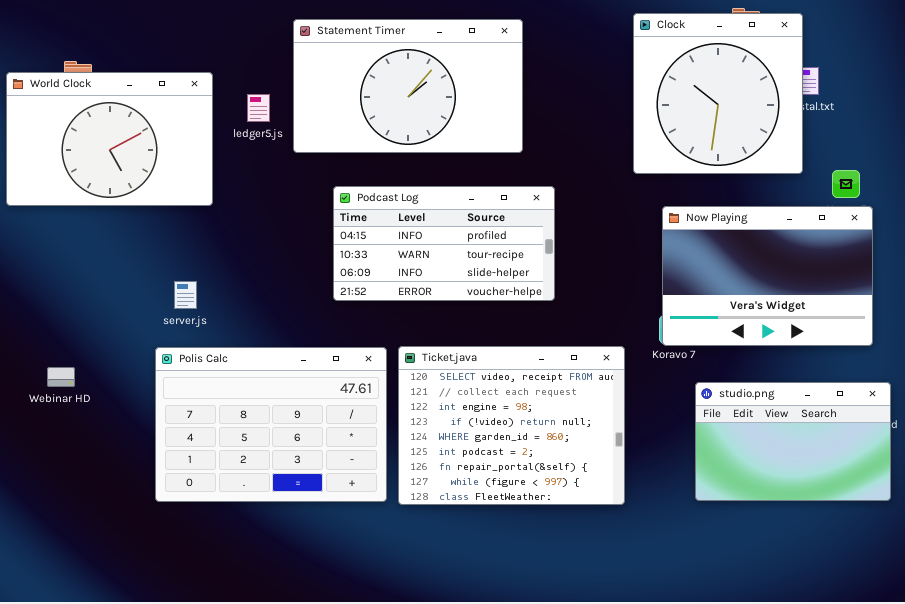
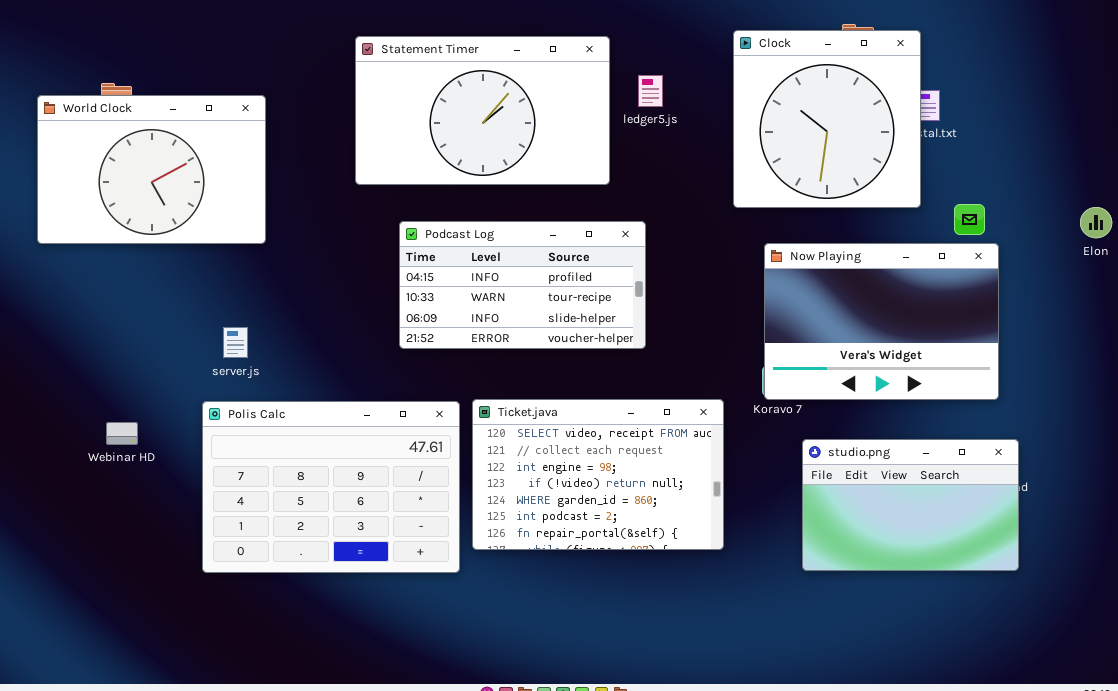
ledger5.js: [247,94,270,122] -> [638,75,663,107], moved
Ticket.java: [398,346,625,505] -> [472,399,724,550], resized
Webinar HD: [47,367,75,387] -> [106,422,138,445], moved

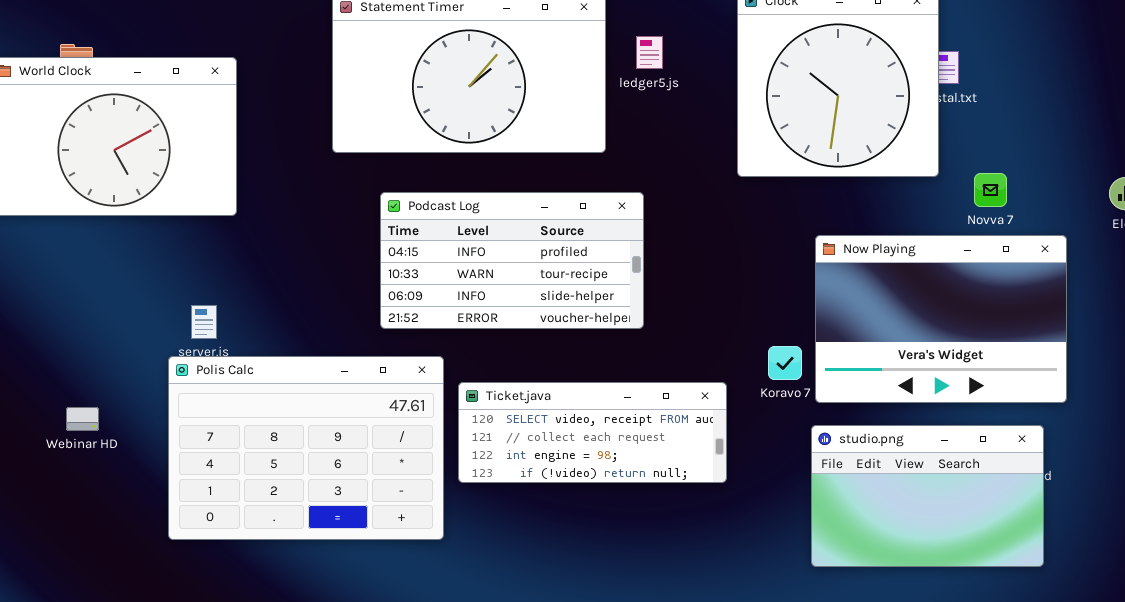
Now Playing: [764,243,999,400] -> [815,235,1067,403], moved
Ticket.java: [472,399,724,550] -> [458,382,727,483], resized
Polis Calc: [202,401,460,573] -> [168,356,444,540], moved

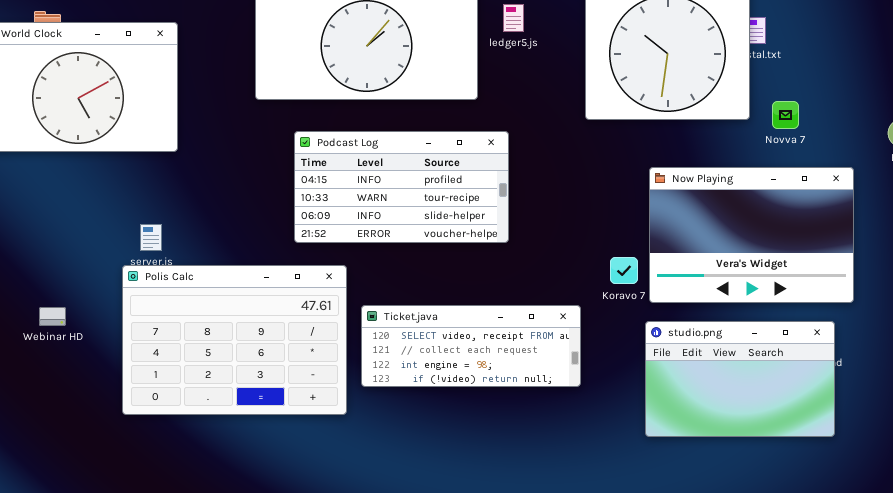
Novva 7: [974,173,1007,207] -> [772,101,799,129], moved
Ticket.java: [458,382,727,483] -> [361,305,581,387], moved

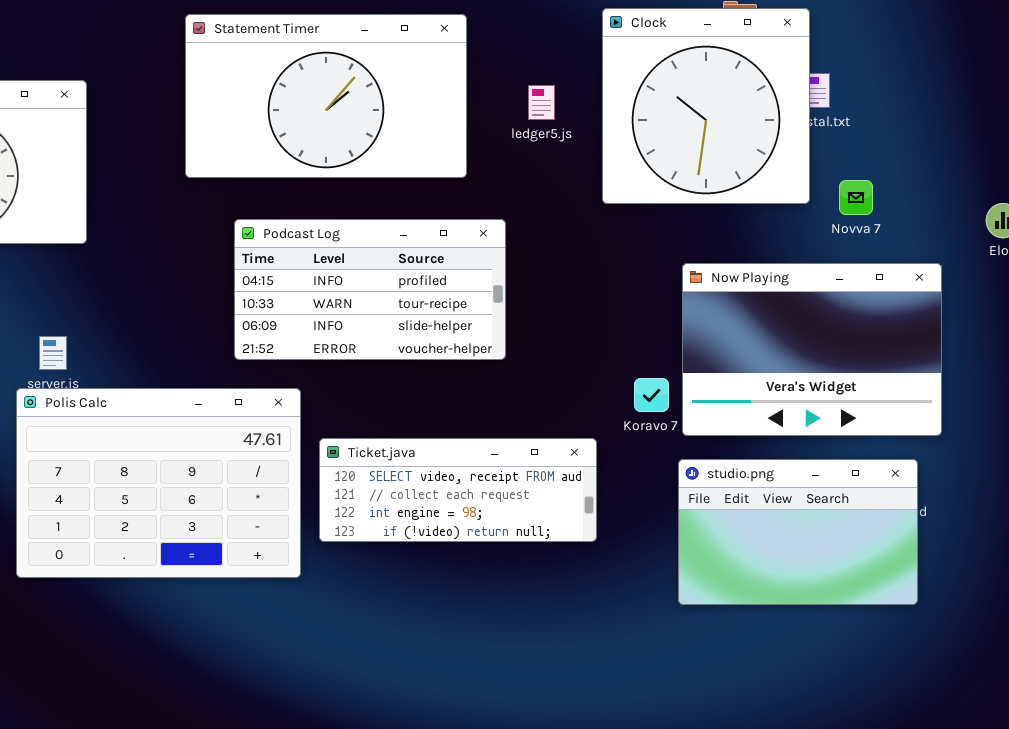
ledger5.js: [503,4,524,32] -> [528,85,555,120], moved

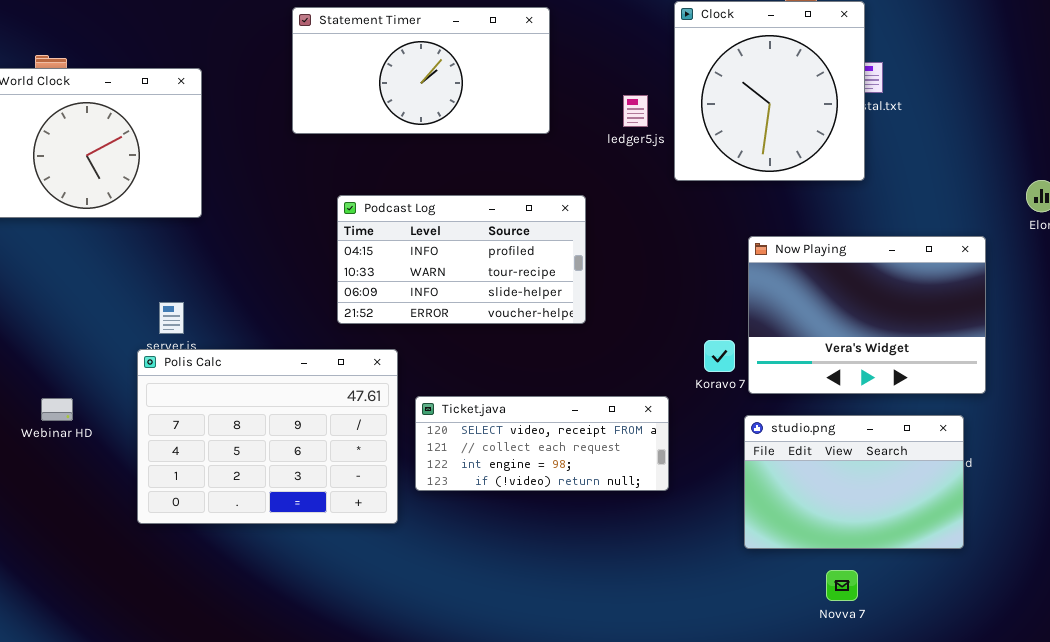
Statement Timer: [185,14,467,178] -> [292,7,550,134], resized
ledger5.js: [528,85,555,120] -> [623,95,648,127], moved
Novva 7: [839,180,873,215] -> [826,570,858,601], moved

